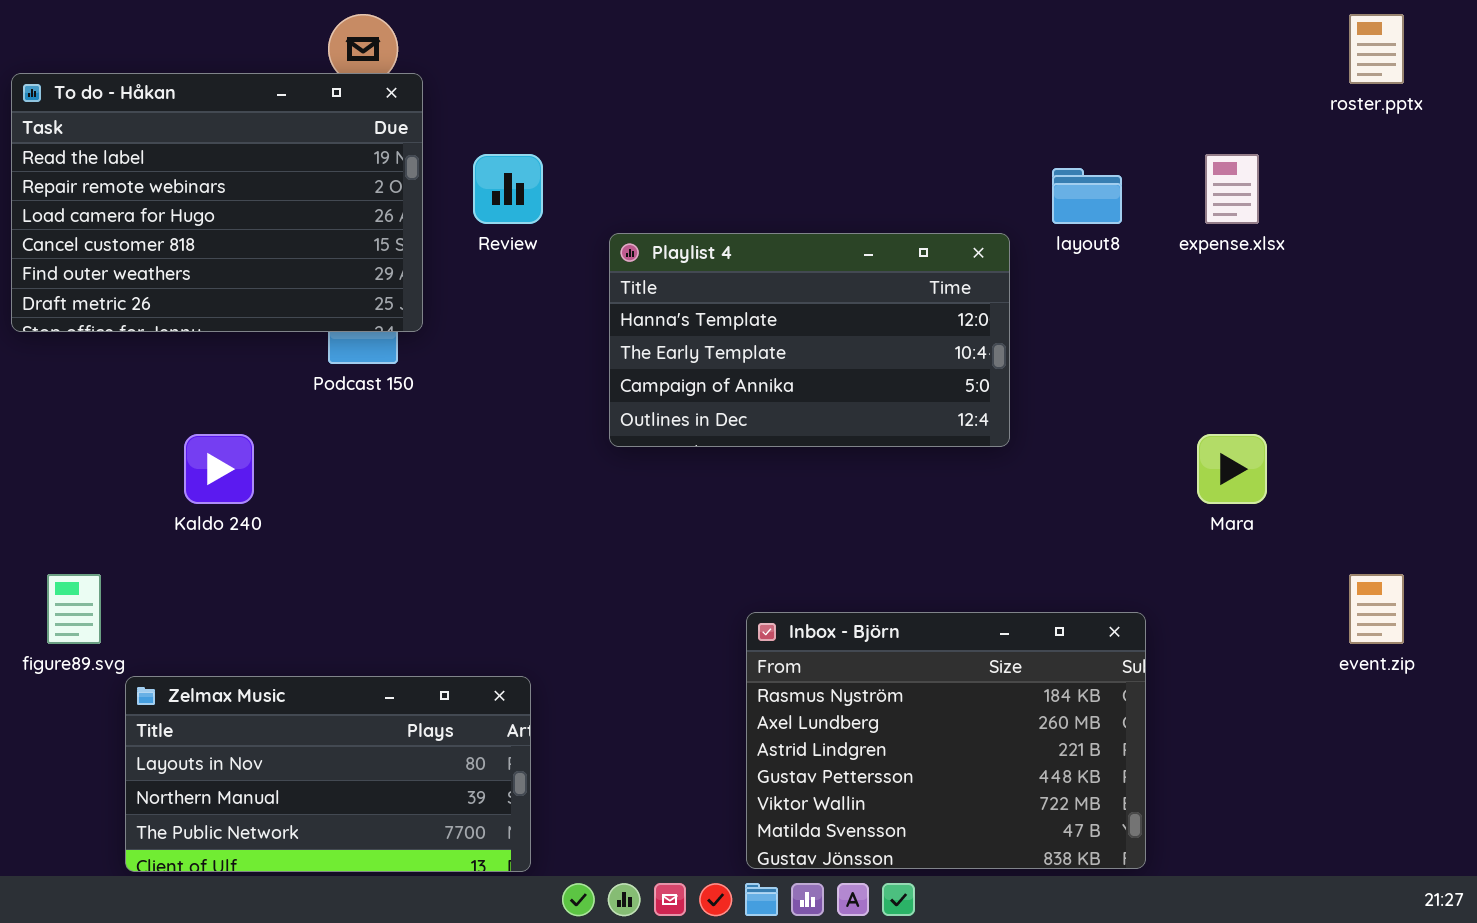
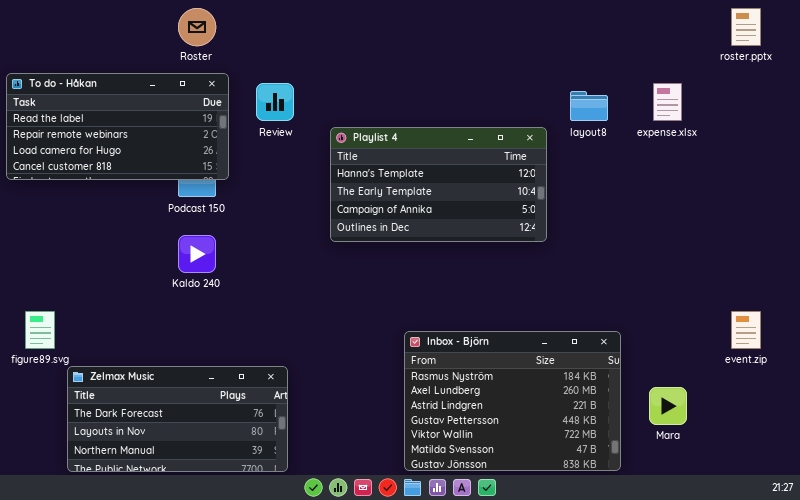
To do - Håkan: [11,73,423,332] -> [6,73,229,180], resized
Kaldo 240: [184,434,254,504] -> [178,235,216,273], moved
Mara: [1197,434,1267,504] -> [649,387,687,425], moved
Zelmax Music: [125,676,531,872] -> [67,366,288,472], scrolled up 1 row

